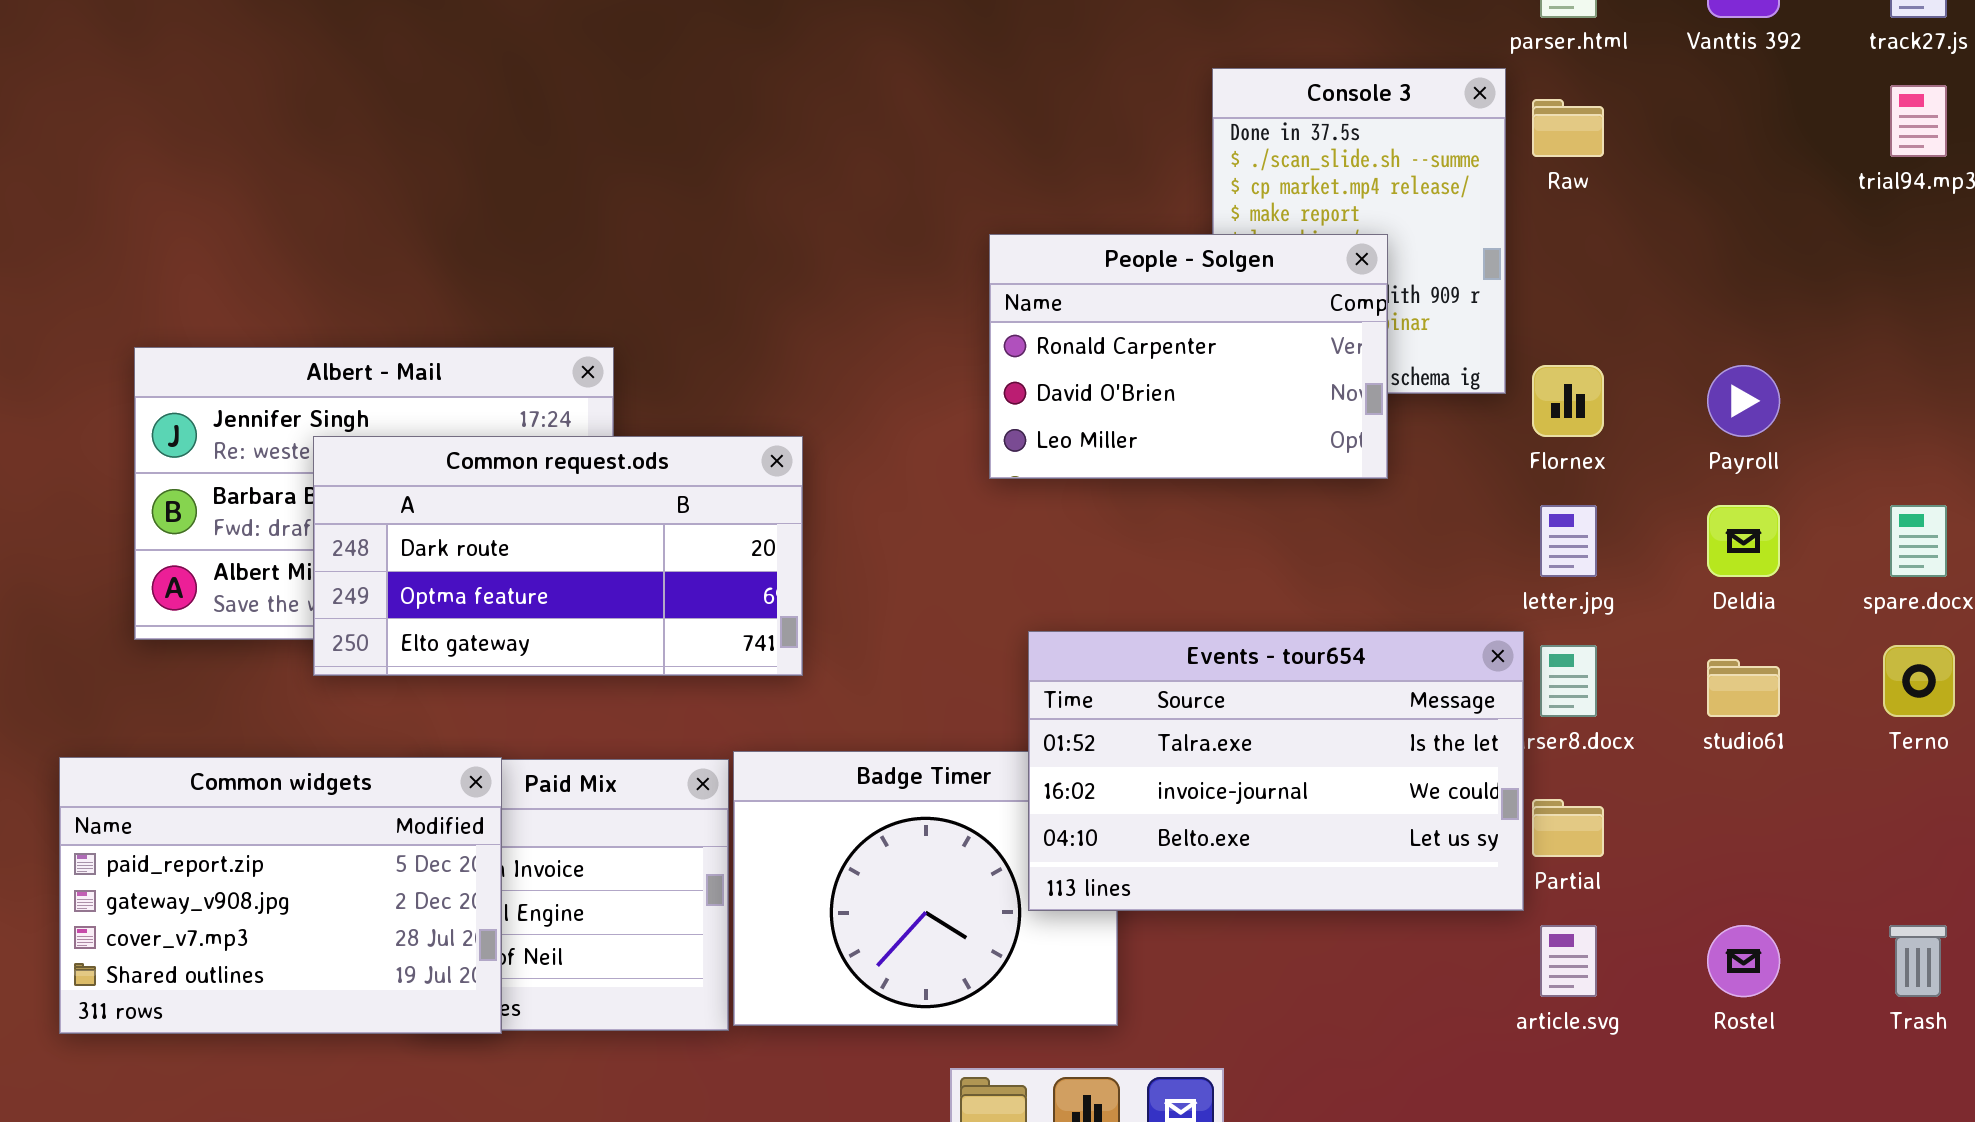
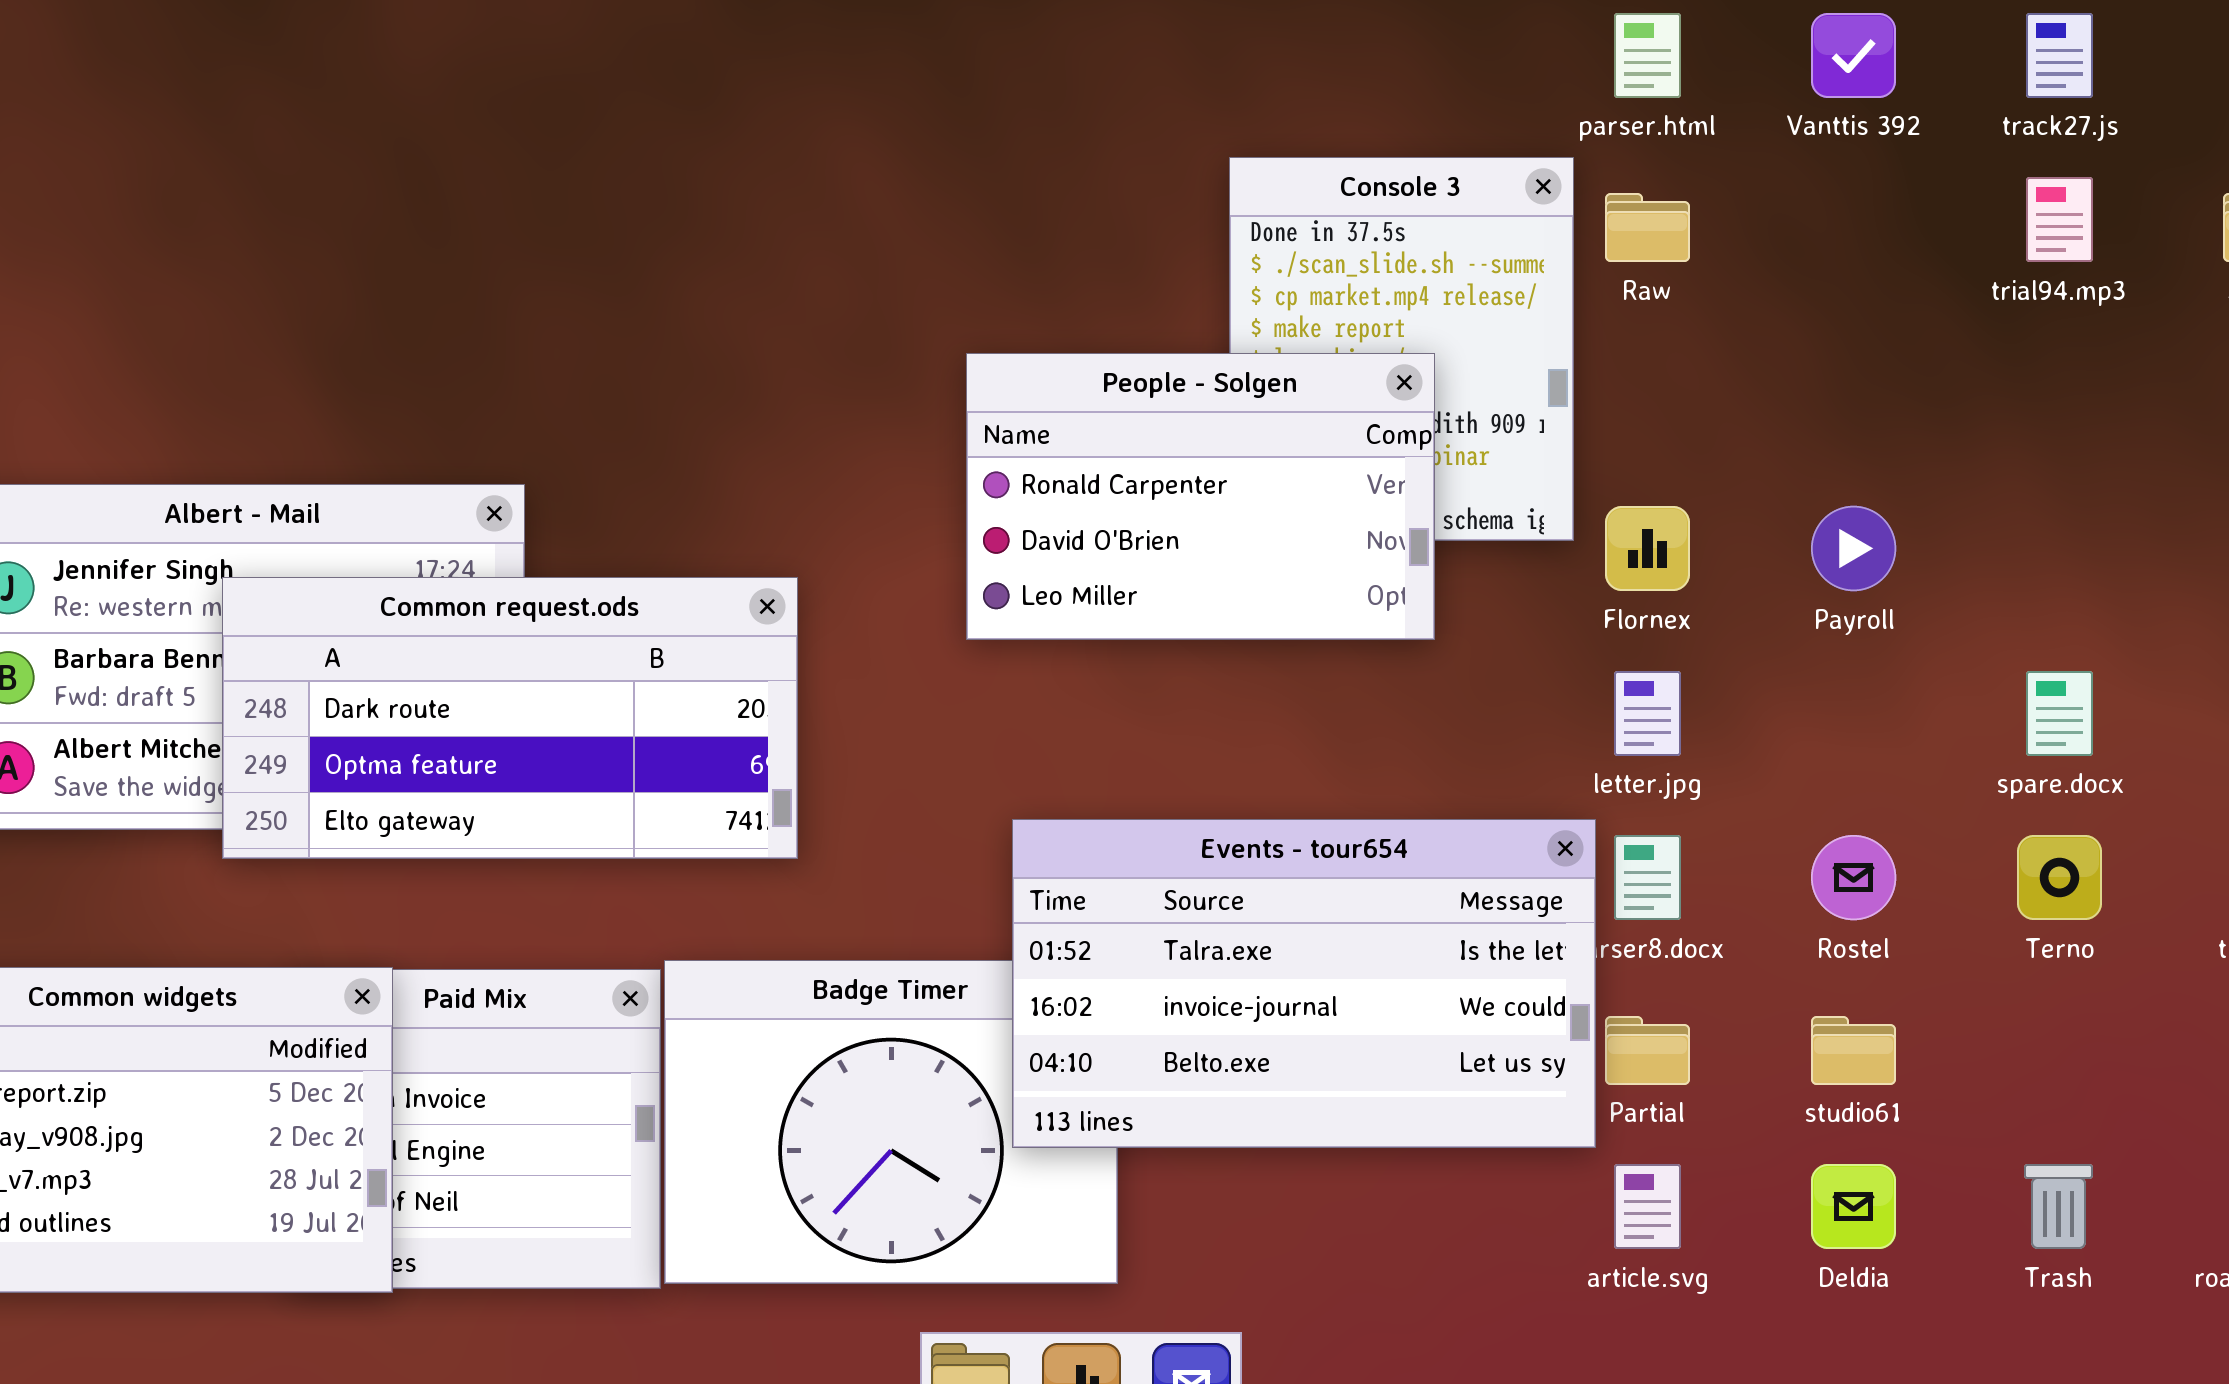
Common request.ods: [313,436,803,676] -> [222,577,798,859], moved
Deldia: [1707,505,1780,577] -> [1811,1164,1896,1249], moved
studio61: [1707,659,1780,717] -> [1811,1016,1896,1085], moved
Rostel: [1707,925,1780,997] -> [1811,835,1896,920], moved

